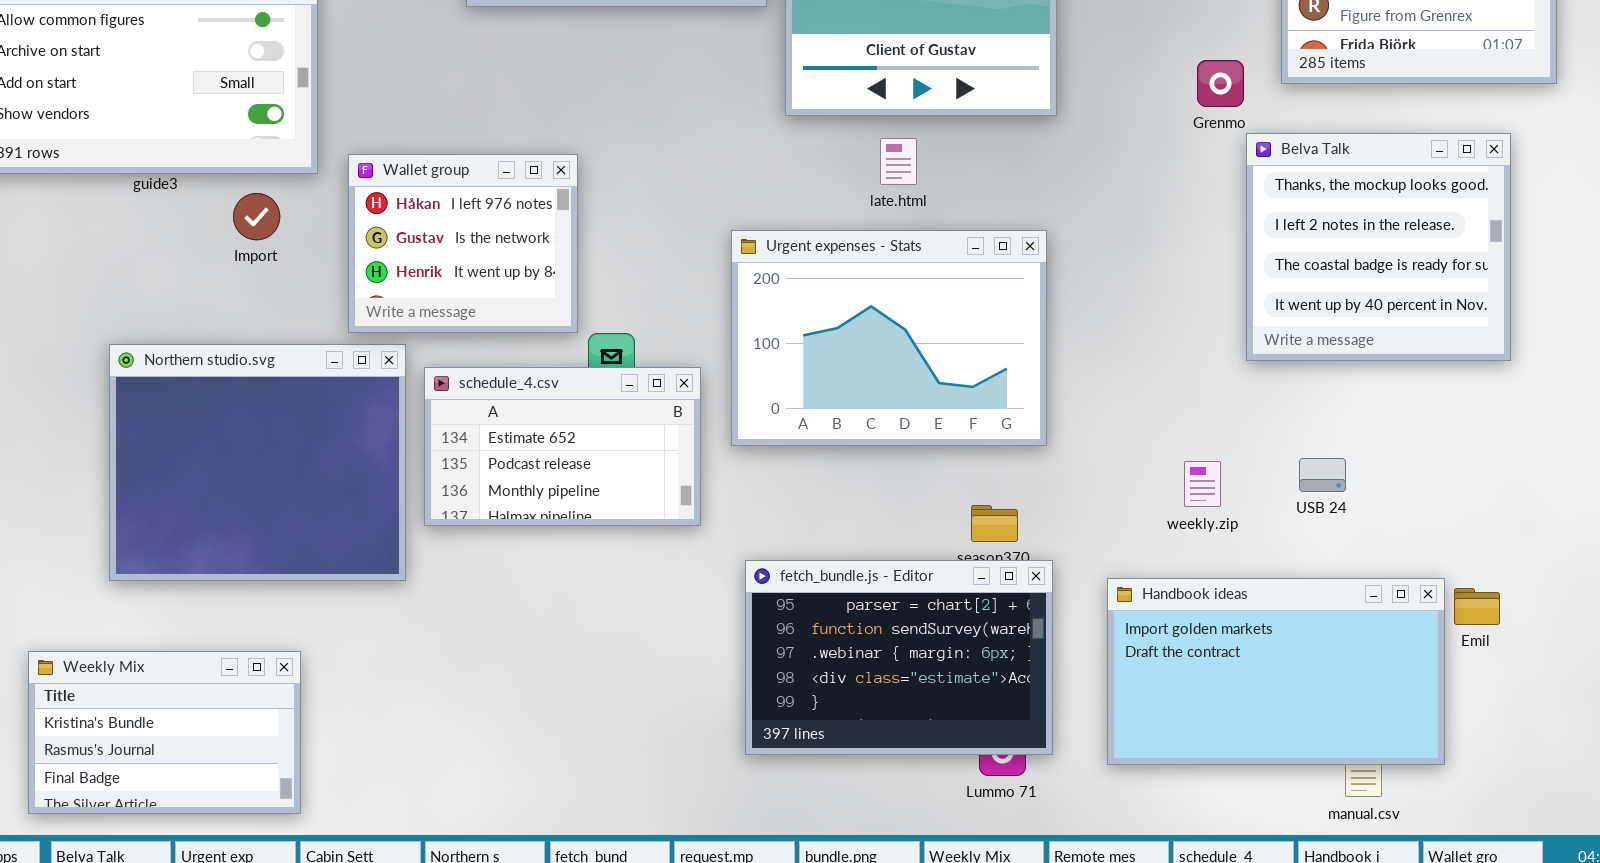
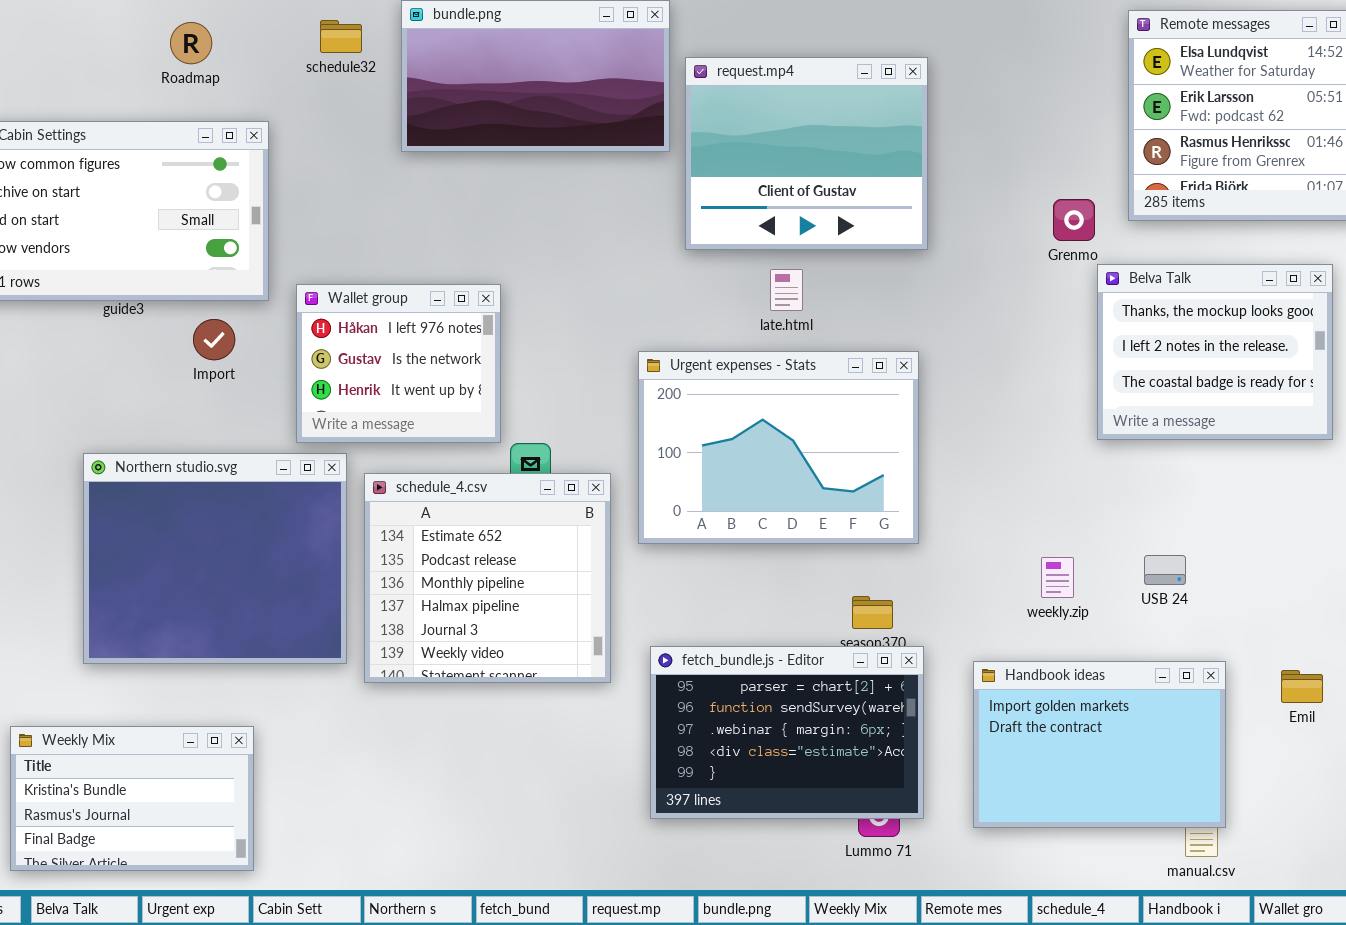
Belva Talk: [1246,133,1511,361] -> [1097,264,1333,440], resized
schedule_4.csv: [424,367,701,526] -> [364,473,611,683], resized
Handbook ideas: [1107,578,1445,765] -> [973,661,1226,828], resized

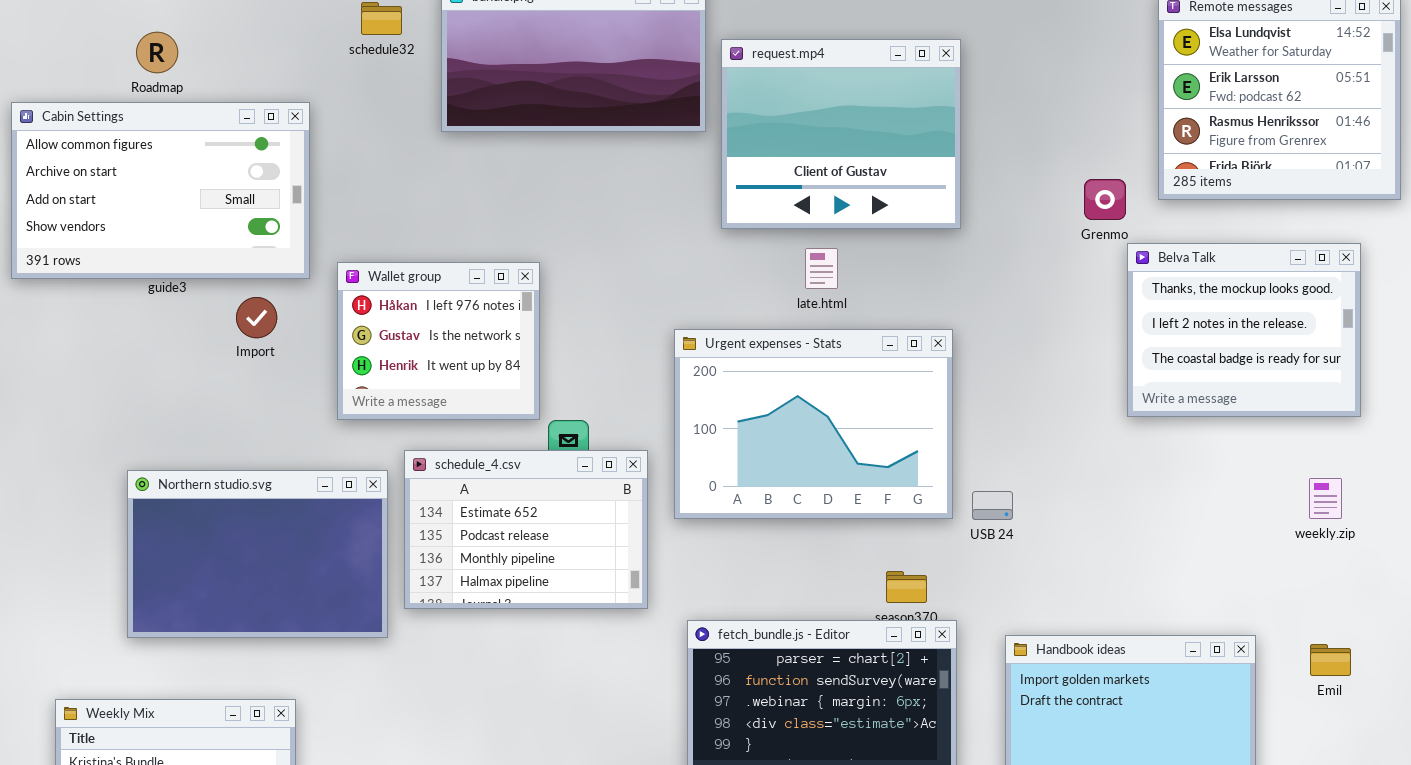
Roadmap: [170,22,212,64] -> [136,32,178,73], moved
Northern studio.svg: [83,453,347,664] -> [127,470,388,638], resized
schedule_4.csv: [364,473,611,683] -> [404,450,648,609], resized
USB 24: [1144,555,1186,585] -> [972,491,1013,520], moved
weekly.zip: [1041,557,1074,598] -> [1309,478,1342,519], moved

